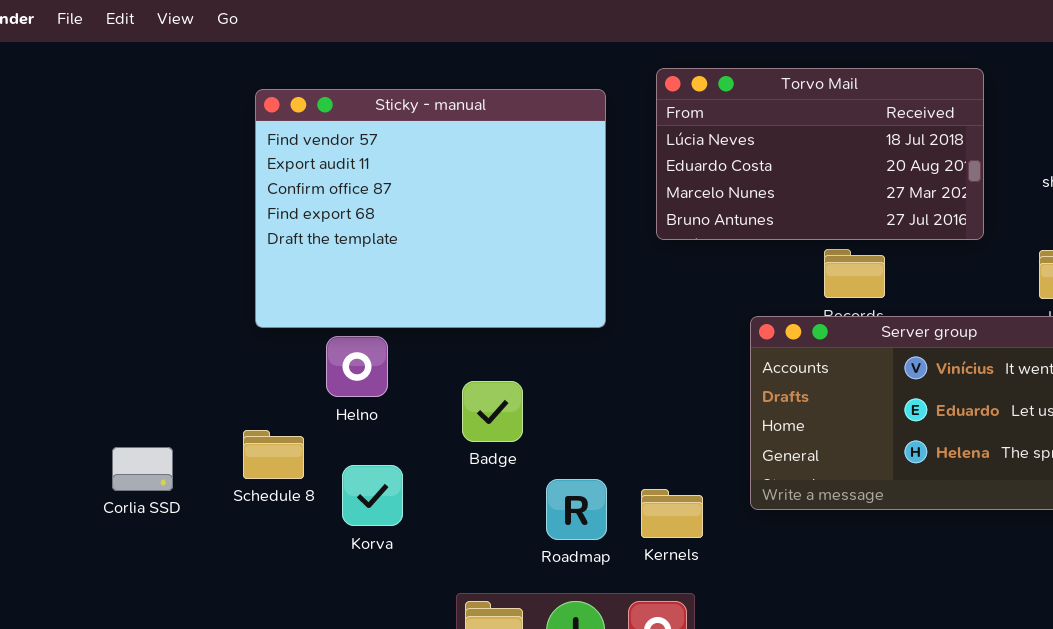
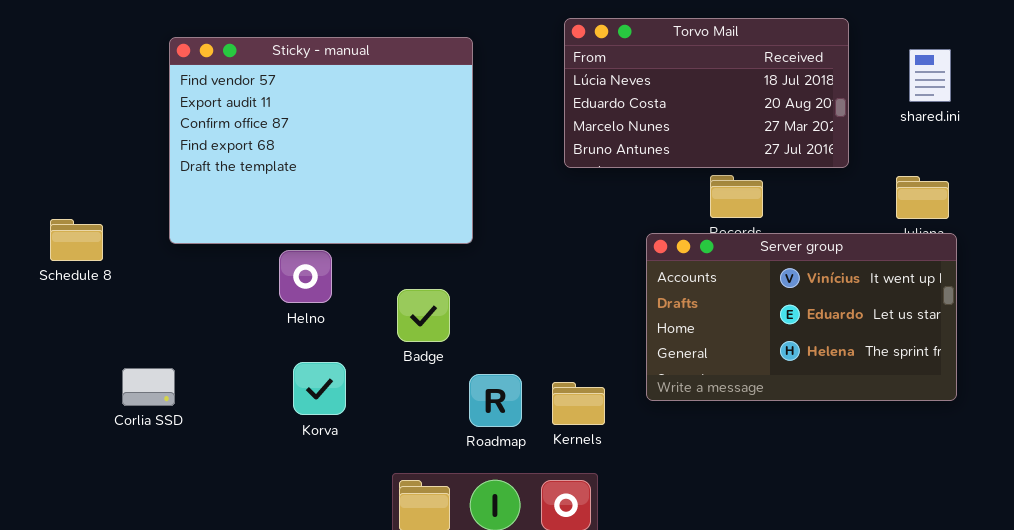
Sticky - manual: [255,89,606,328] -> [169,37,473,244], moved
Schedule 8: [243,430,304,479] -> [50,219,103,261], moved
Corlia SSD: [112,447,173,491] -> [122,368,175,406], moved

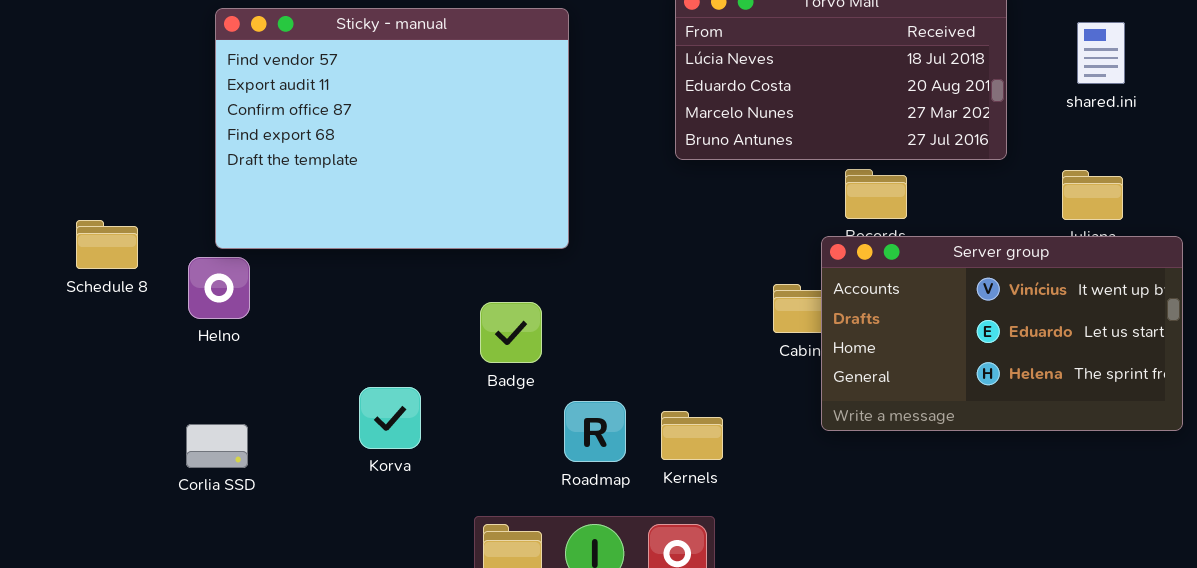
Server group: [646,233,957,401] -> [821,236,1183,431], moved
Helno: [279,250,332,303] -> [188,257,250,319], moved
Corlia SSD: [122,368,175,406] -> [186,424,248,468], moved

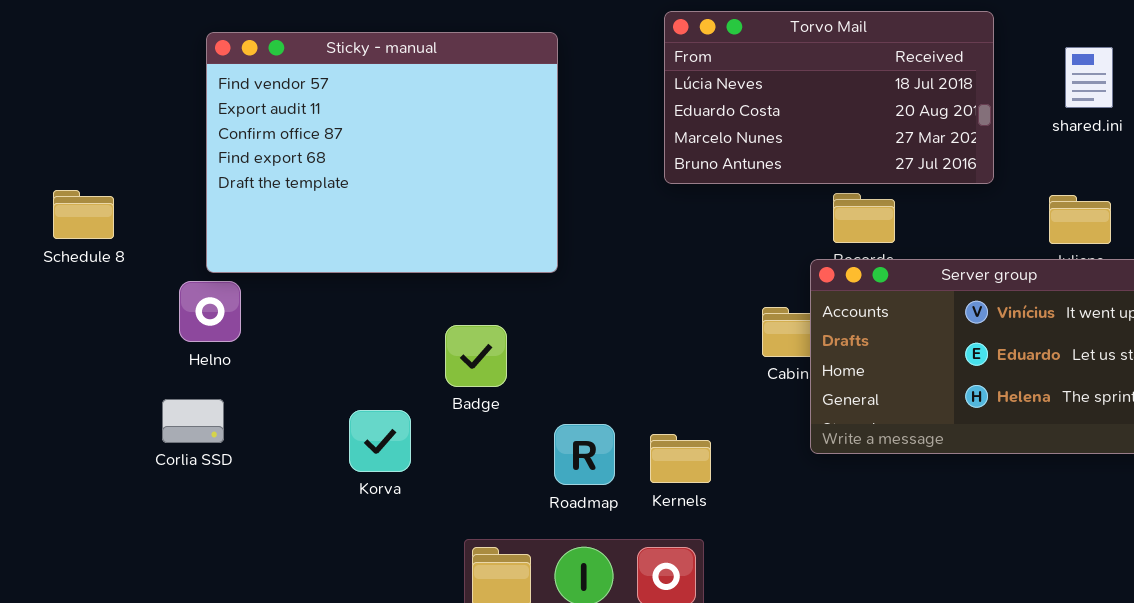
Schedule 8: [76,220,138,269] -> [53,190,114,239], moved
Badge: [480,302,542,363] -> [445,325,507,387], moved
Corlia SSD: [186,424,248,468] -> [162,399,224,443], moved

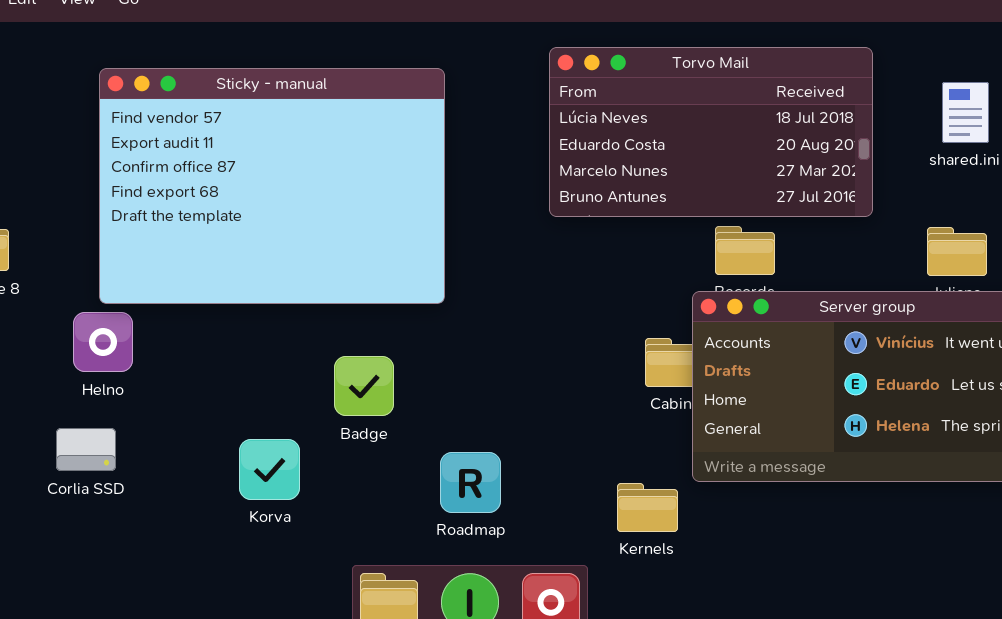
Kernels: [650,434,711,483] -> [617,483,678,532], moved

